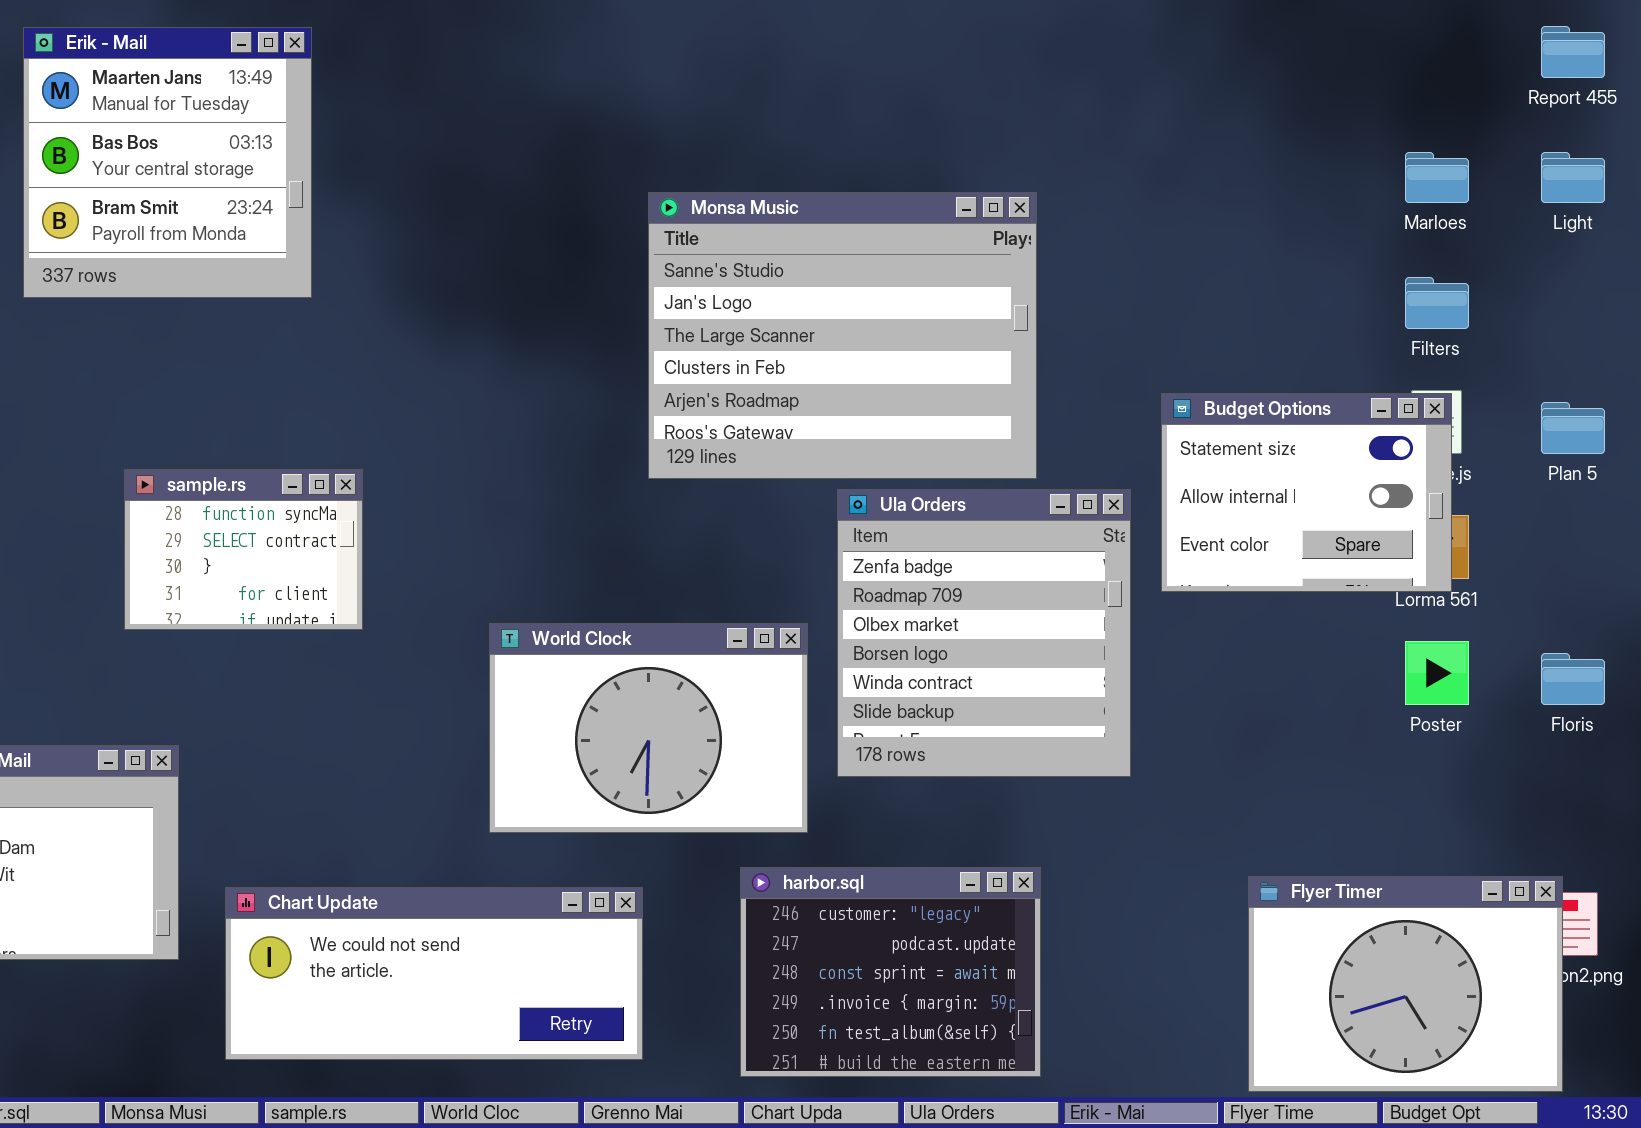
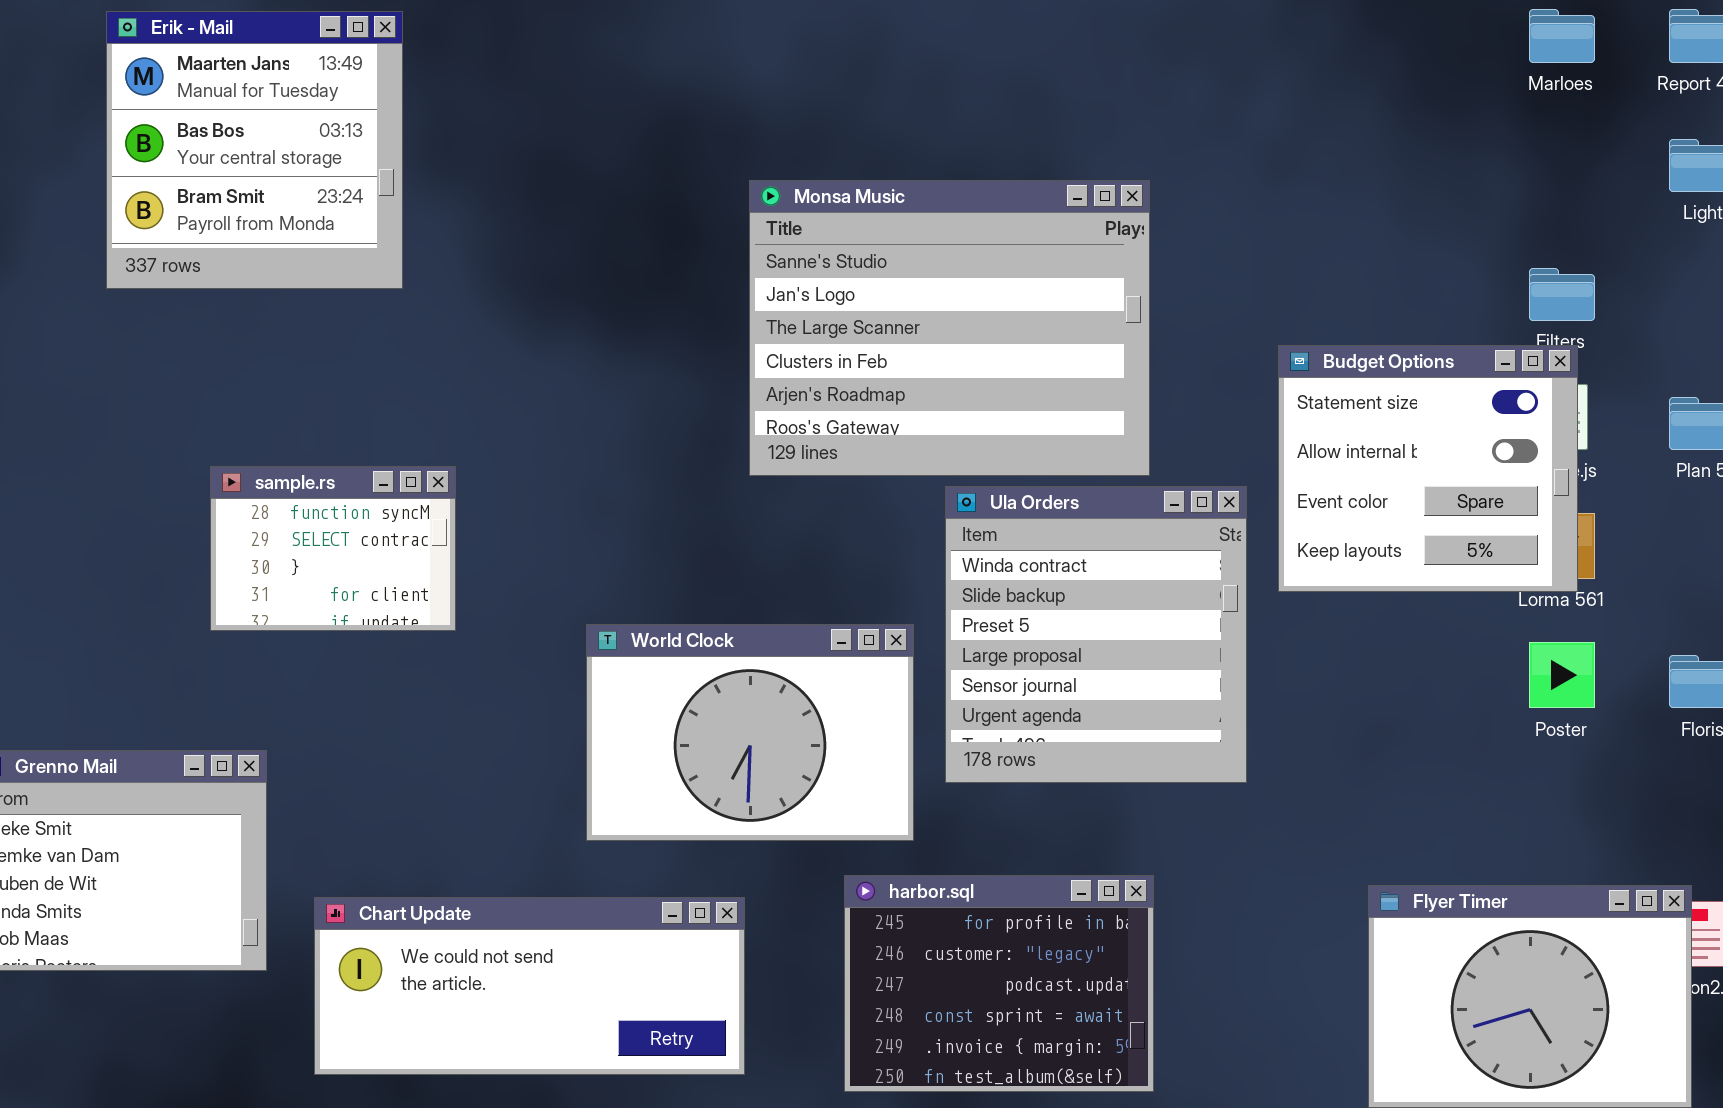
Marloes: [1405,152,1469,203] -> [1529,9,1595,63], moved
Budget Options: [1161,393,1452,592] -> [1278,345,1578,592], resized
Ula Orders: [837,489,1131,777] -> [945,486,1247,783], scrolled down 4 rows
harbor.sql: [740,867,1041,1077] -> [844,875,1154,1092], scrolled up 1 row

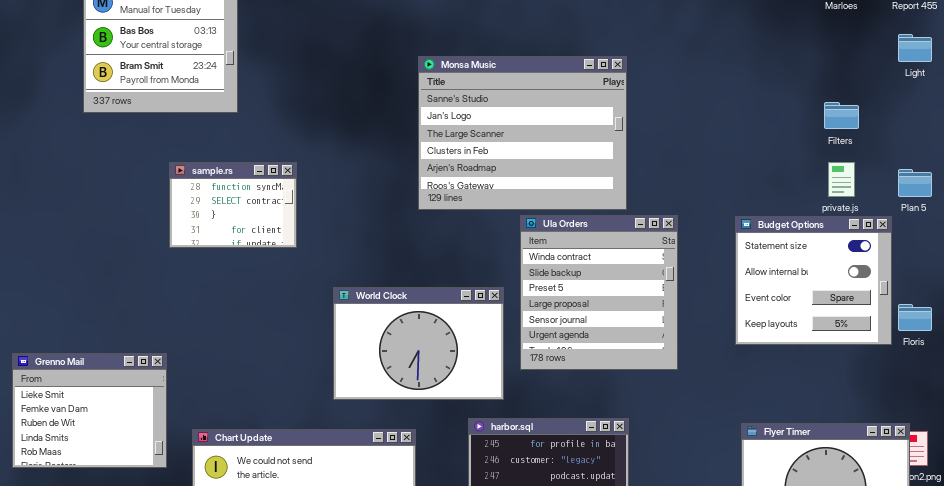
Budget Options: [1278,345,1578,592] -> [735,216,892,345], moved
sample.rs: [210,466,456,631] -> [169,162,297,248], moved

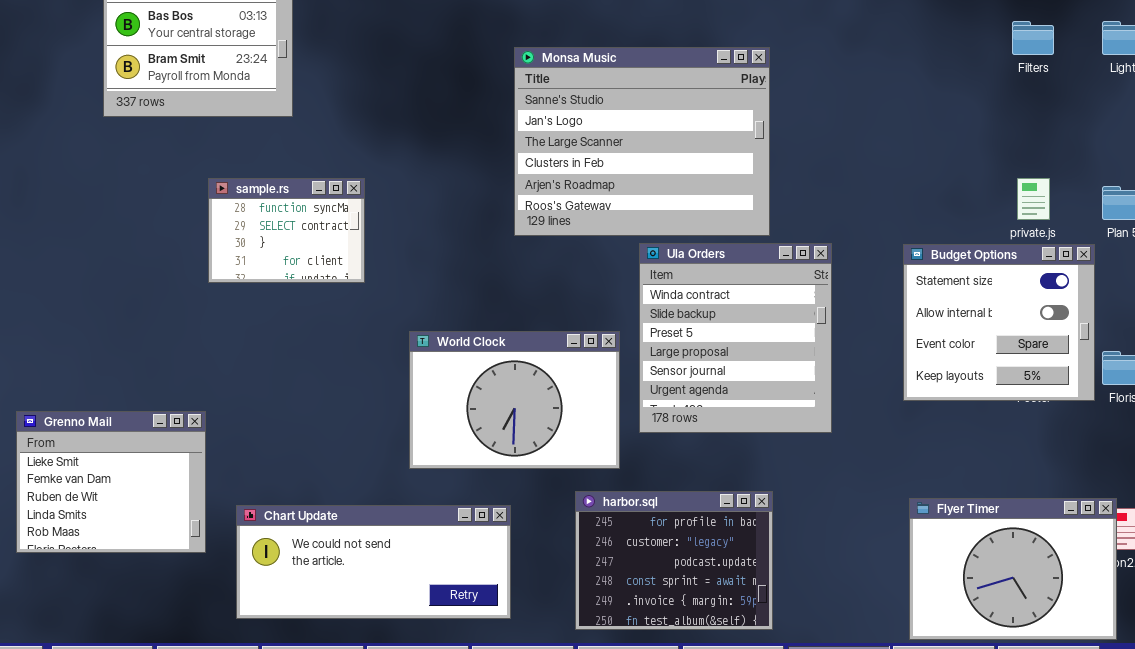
Filters: [824,102,859,129] -> [1012,21,1054,55], moved

